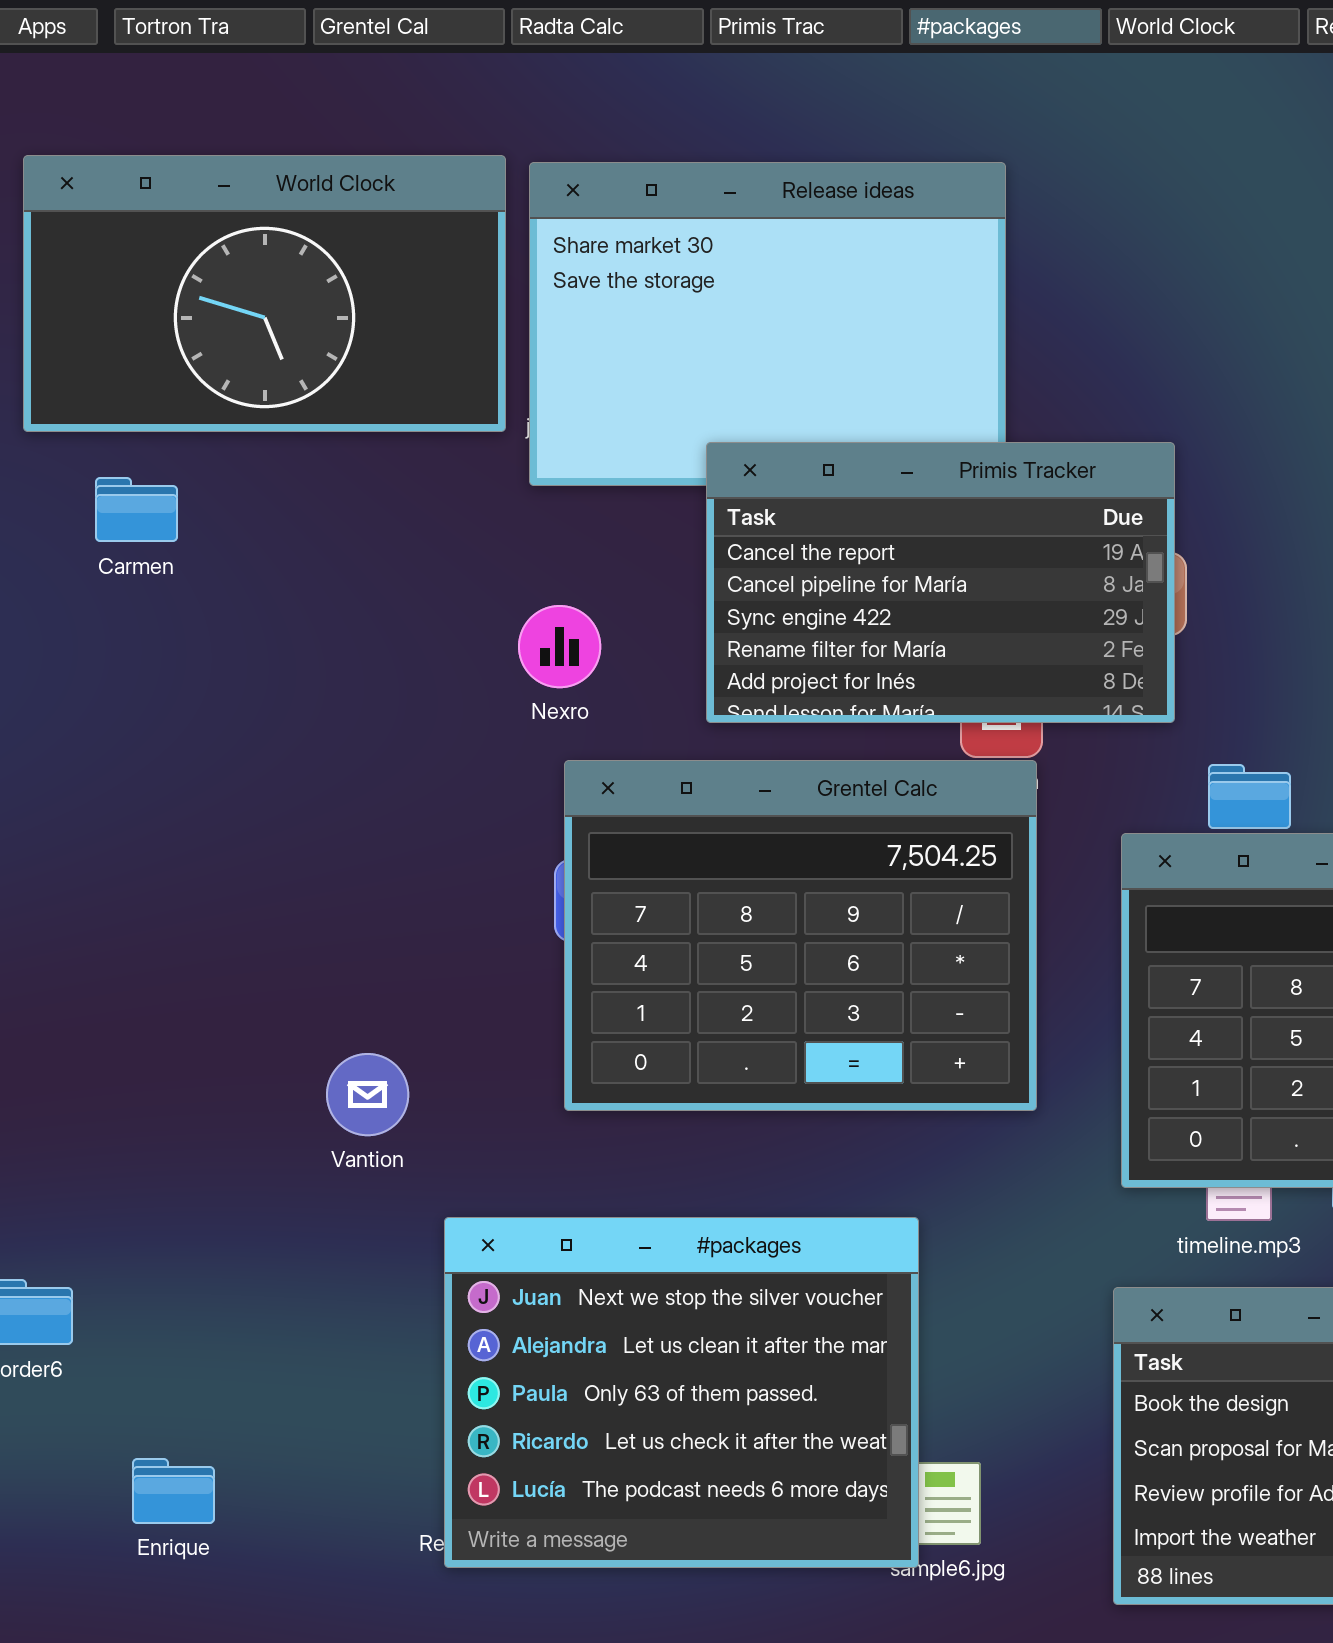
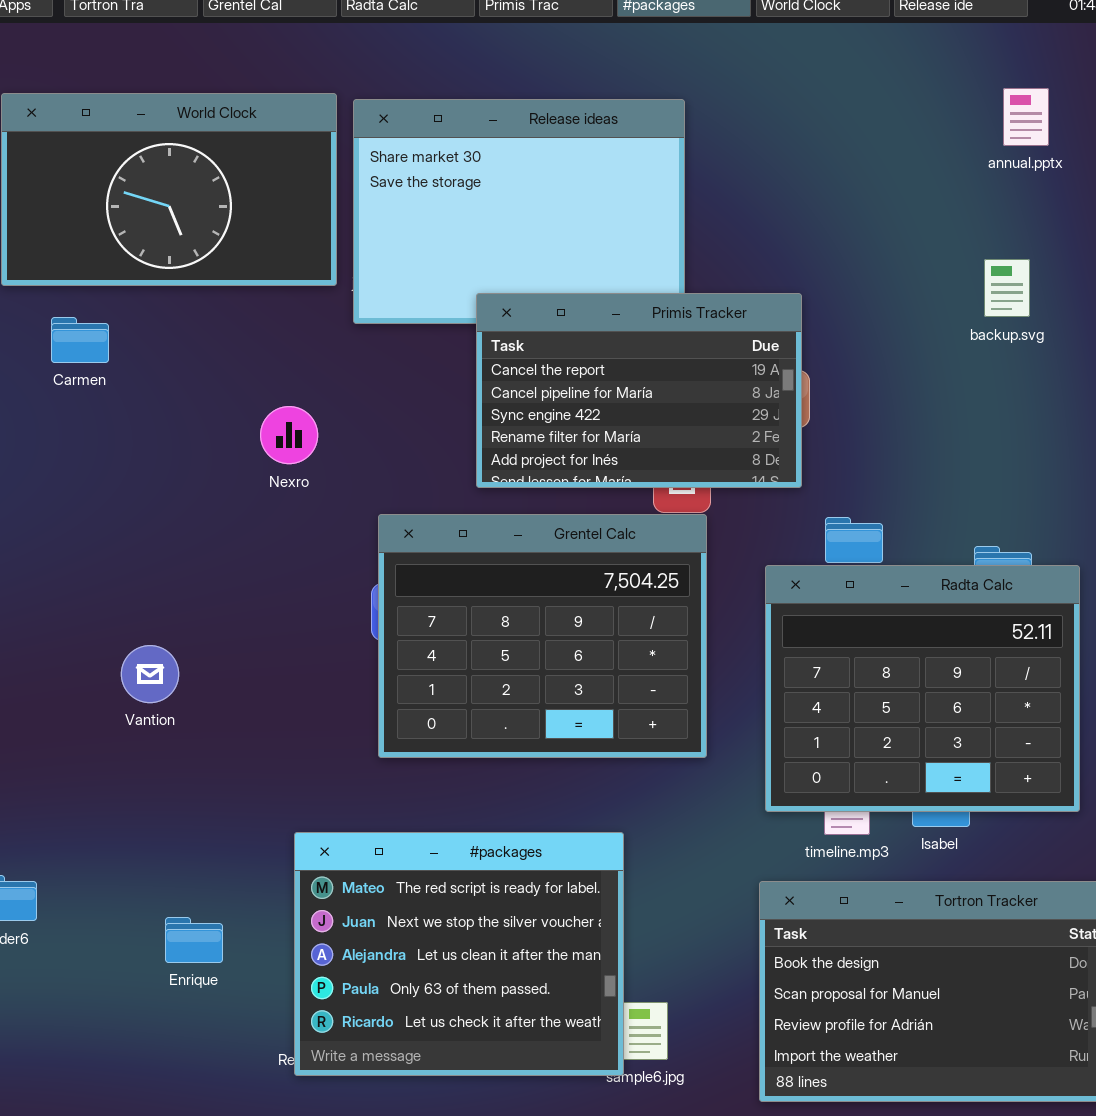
Nexro: [518,605,601,688] -> [260,406,318,464], moved
Vantion: [326,1053,409,1136] -> [121,645,179,703], moved
#packages: [444,1217,919,1568] -> [294,832,624,1076], scrolled up 1 row
Enrique: [132,1458,215,1524] -> [165,917,223,963], moved

